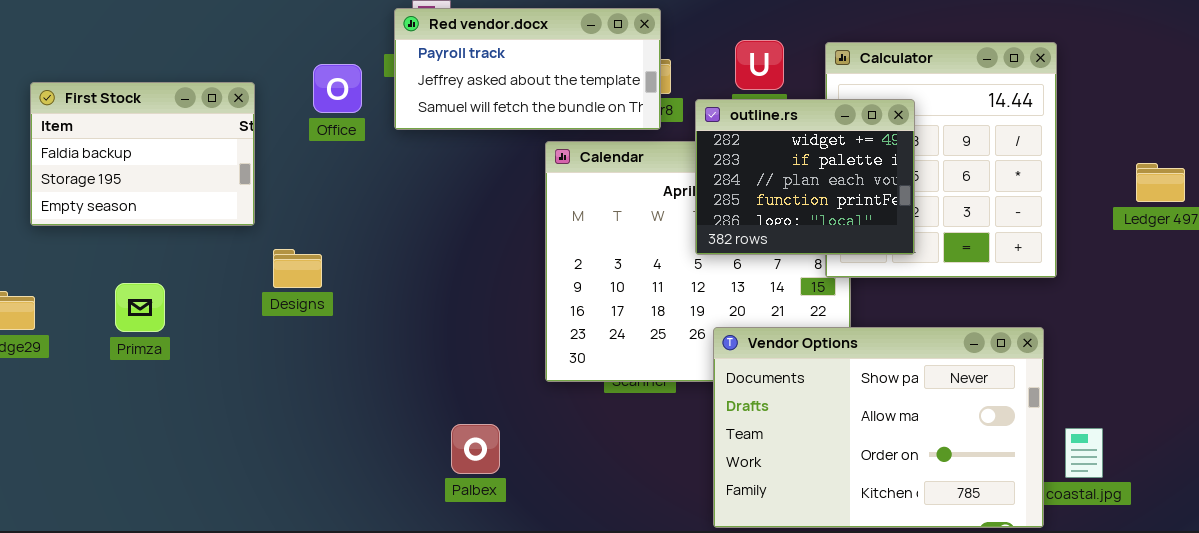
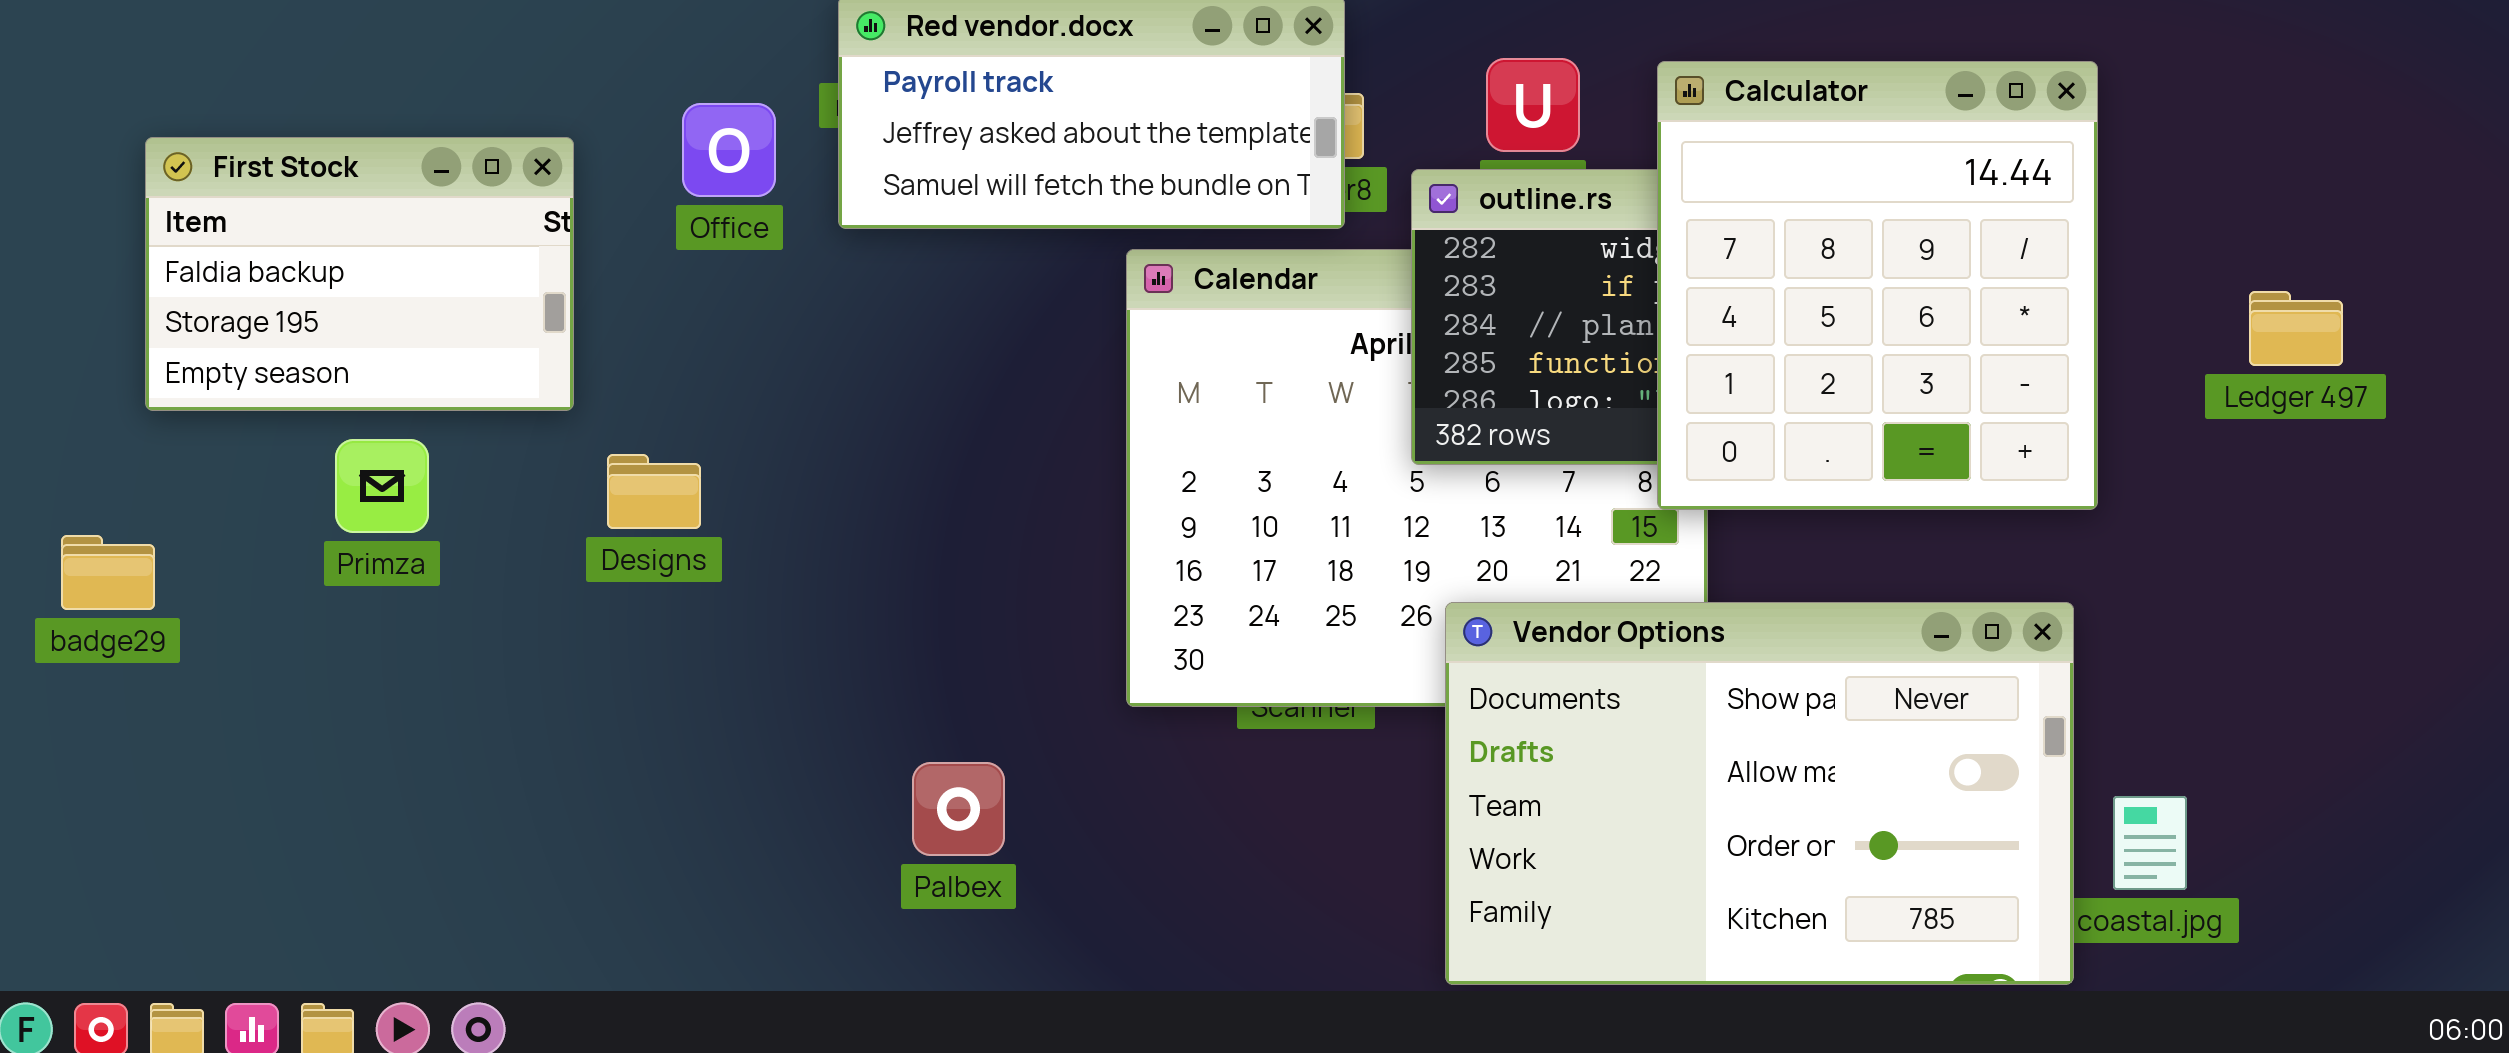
Calculator: [825,42,1057,278] -> [1657,61,2098,510], raised
Primza: [115,283,165,332] -> [335,439,429,533], moved
Palbex: [451,424,500,474] -> [912,762,1005,856], moved

